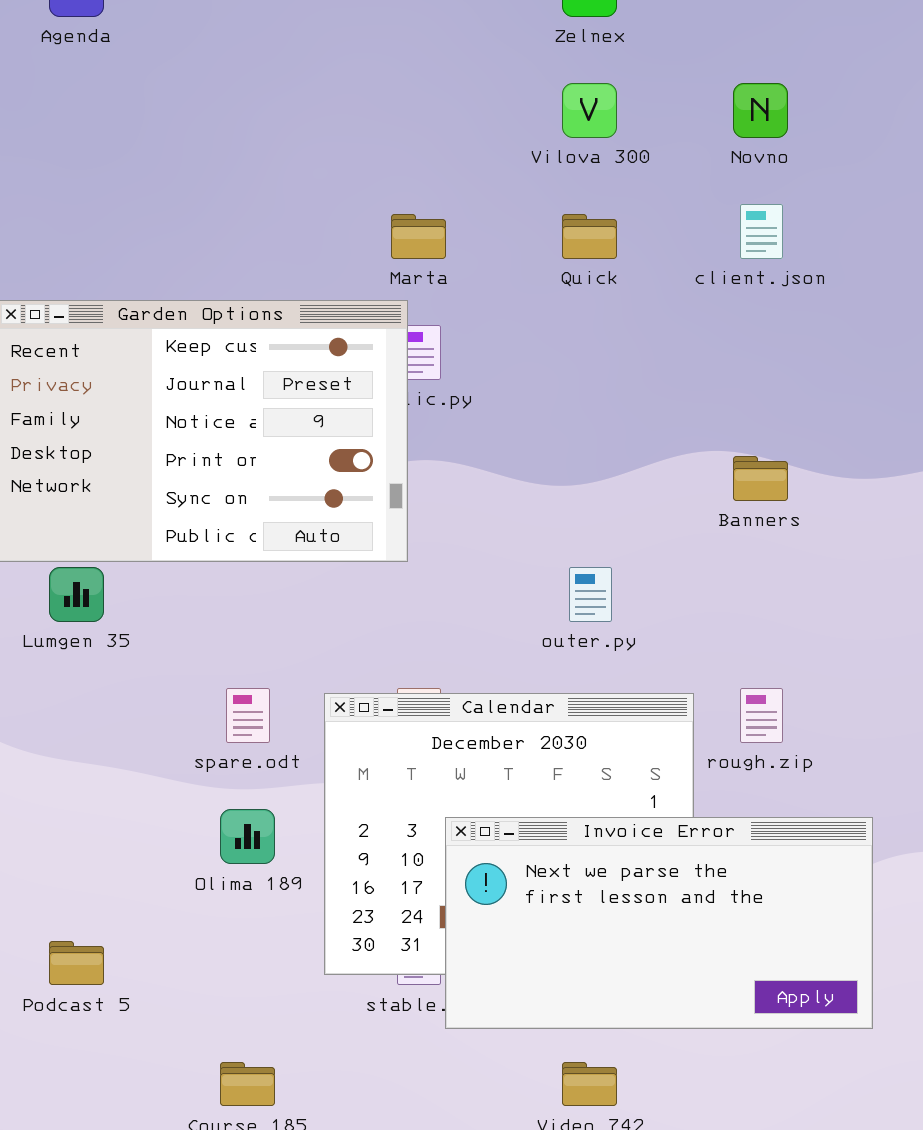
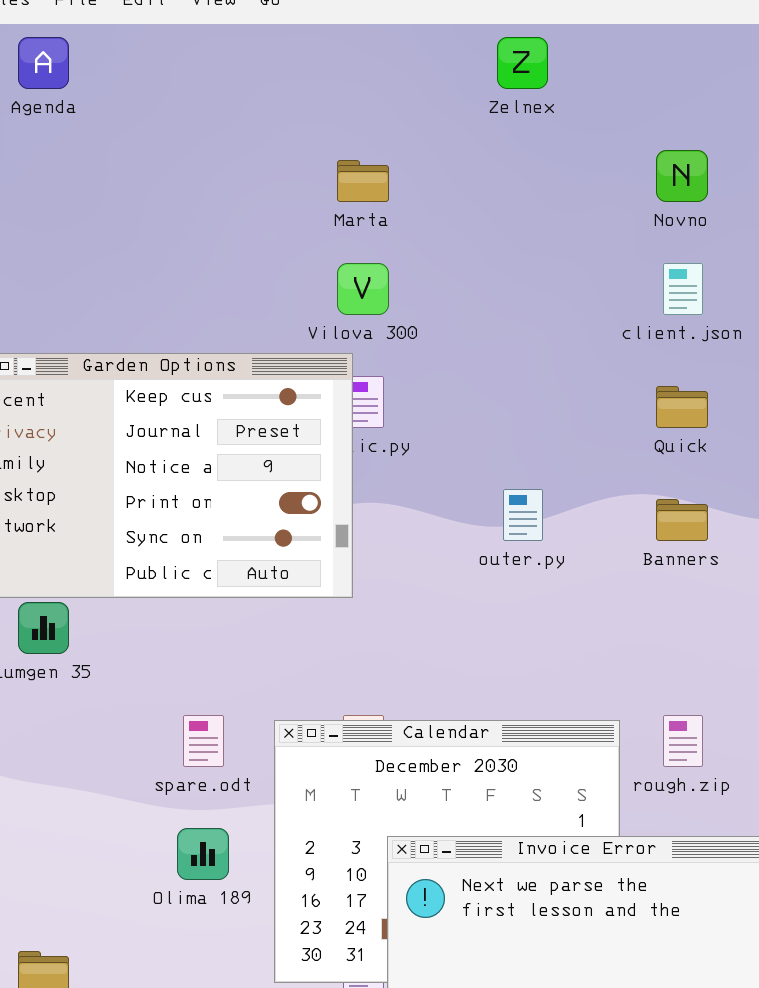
Vilova 300: [562,83,617,138] -> [337,263,389,315], moved
Marta: [391,214,446,259] -> [337,160,389,202], moved
Quick: [562,214,617,259] -> [656,386,708,428], moved
outer.py: [569,567,612,622] -> [503,489,543,541], moved

